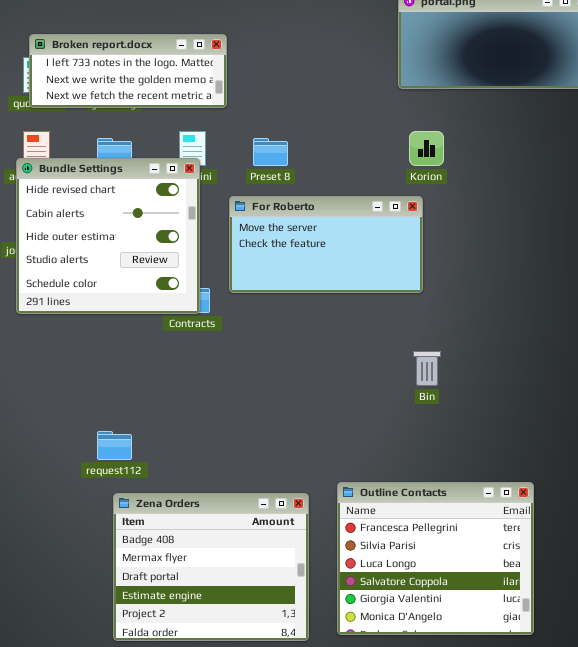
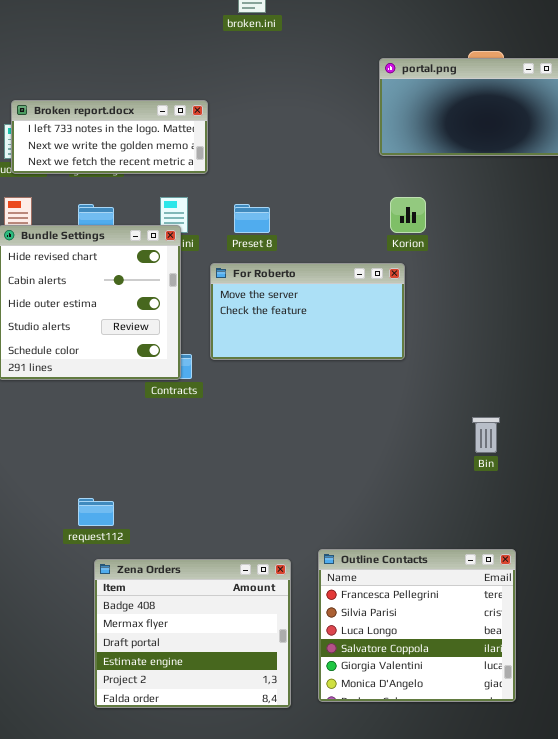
Bin: [413,351,441,386] -> [472,417,500,453], moved

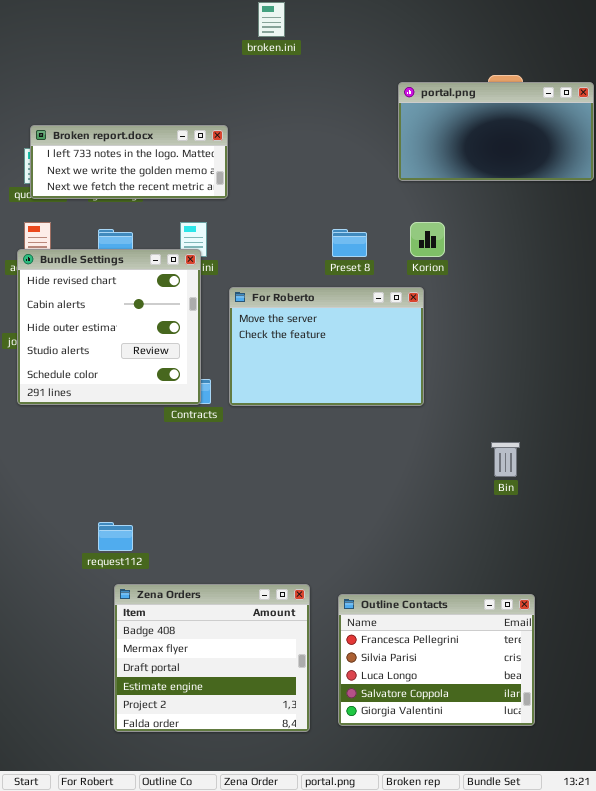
Preset 8: [234,204,270,233] -> [332,229,367,257], moved
For Roberto: [210,263,405,360] -> [229,287,424,406], resized
Outline Contacts: [318,549,516,702] -> [338,594,535,726], resized

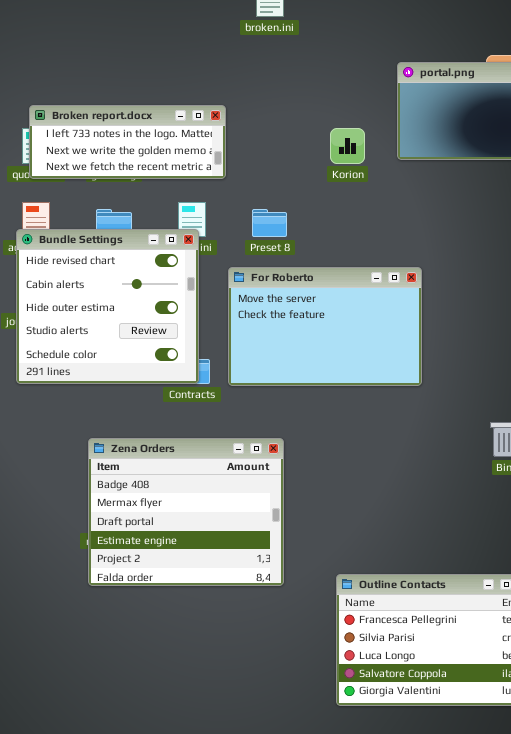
Korion: [410,222,445,257] -> [330,128,365,164], moved
Preset 8: [332,229,367,257] -> [252,209,287,237], moved
Zena Orders: [114,584,310,732] -> [88,438,284,586], moved

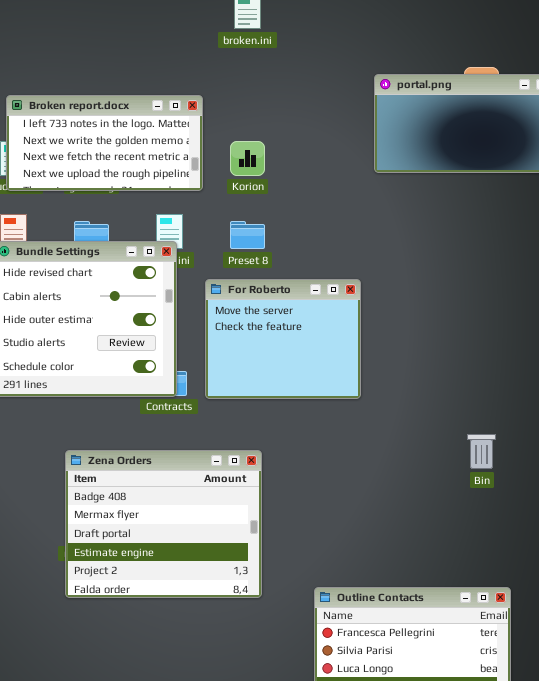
Broken report.docx: [29,105,226,179] -> [6,95,203,191], resized
Korion: [330,128,365,164] -> [230,141,265,176], moved
For Roberto: [228,267,422,386] -> [205,279,361,399], resized

